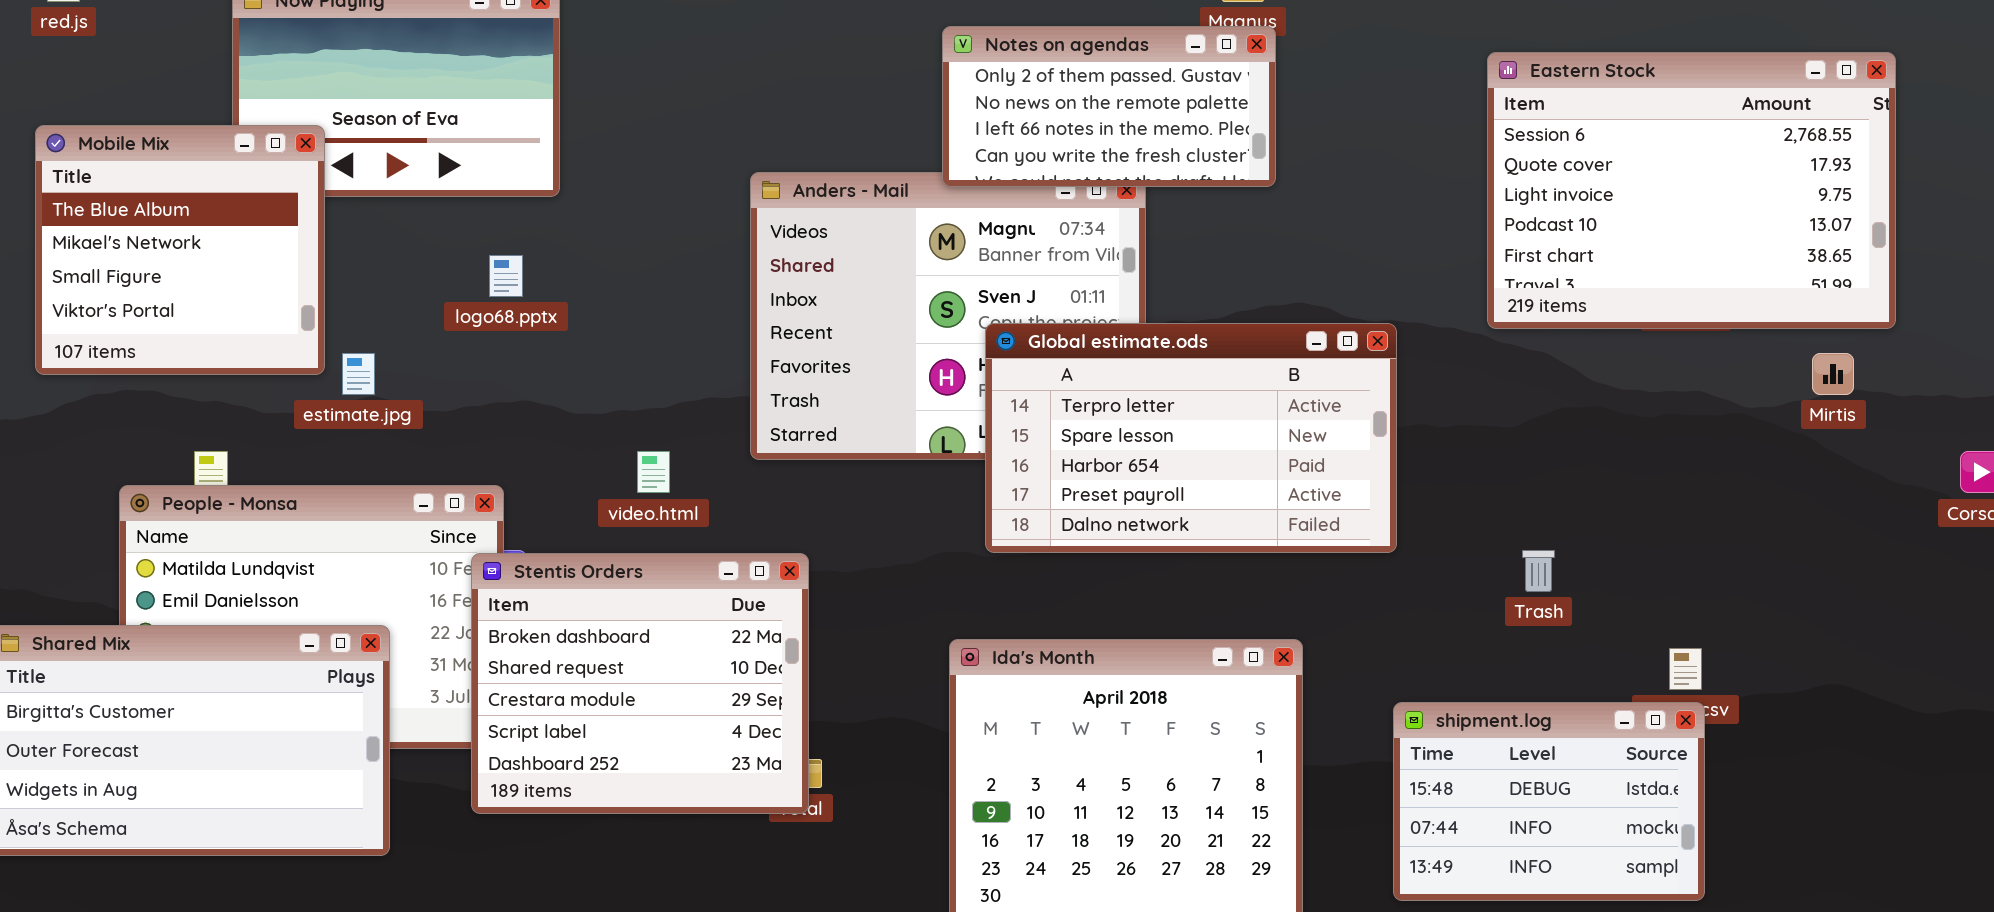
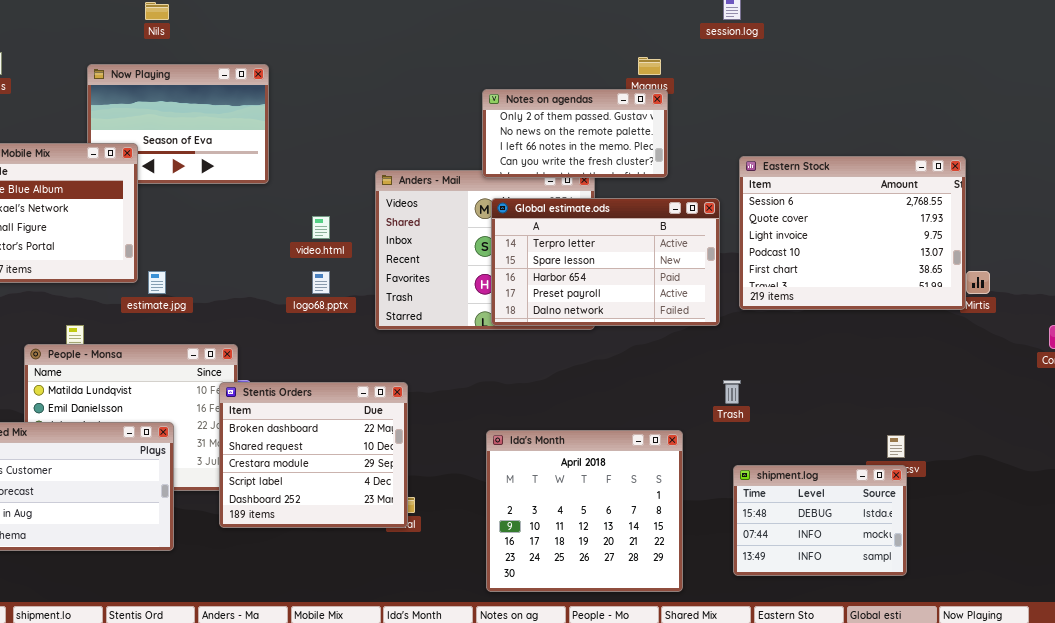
Eastern Stock: [1487,52,1896,329] -> [739,156,966,310], moved
logo68.pptx: [489,255,523,297] -> [312,271,330,294], moved
Global estimate.ods: [985,323,1397,553] -> [491,198,720,326], moved
video.html: [637,451,670,493] -> [312,216,330,239], moved
Trash: [1522,550,1555,592] -> [723,380,741,404], moved

